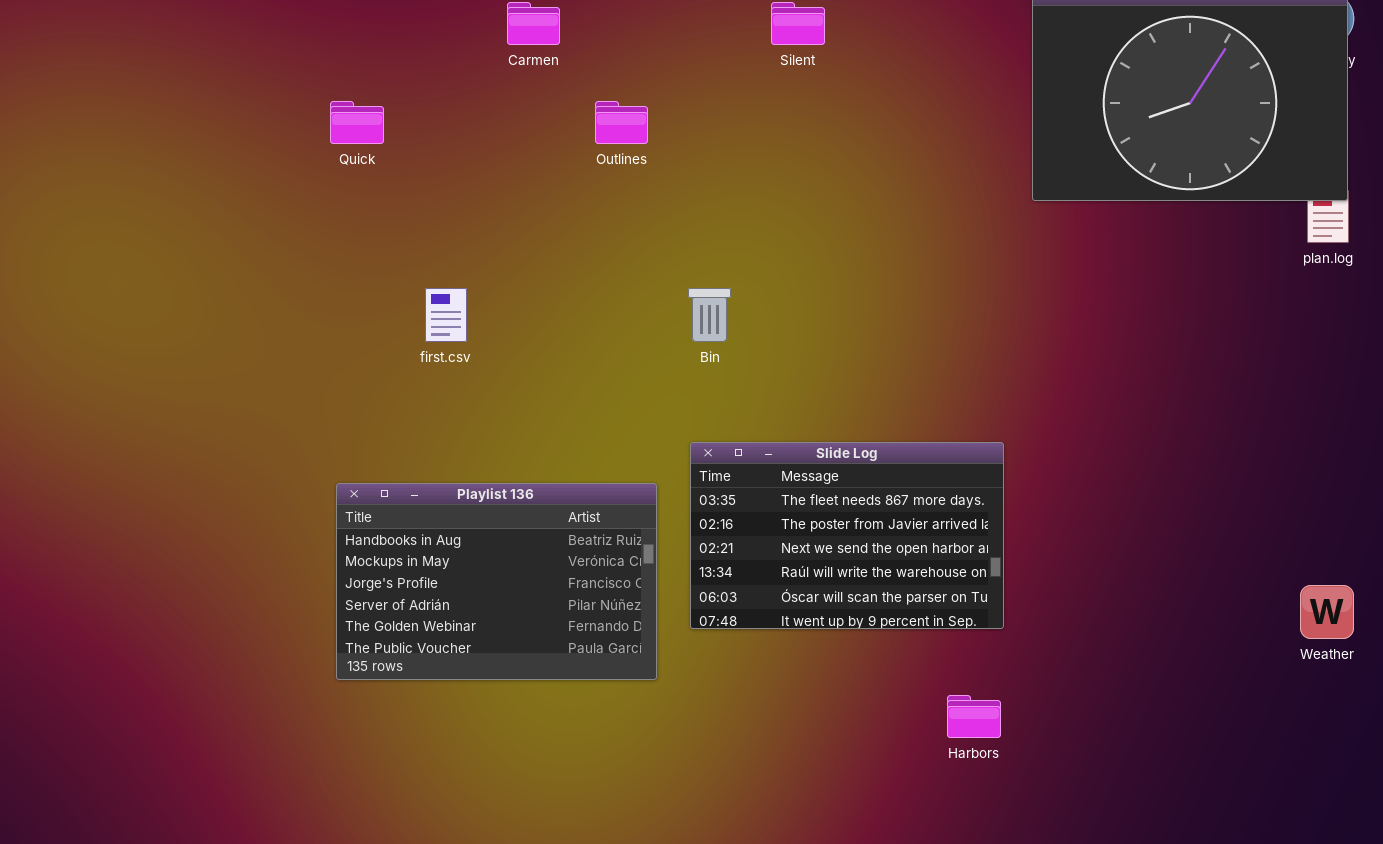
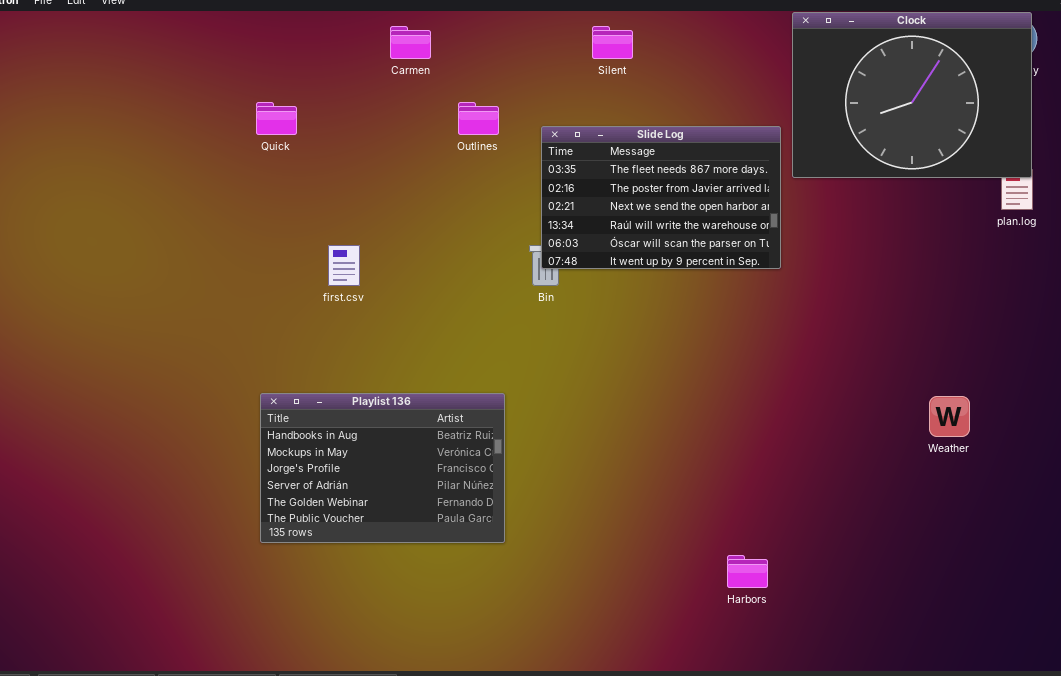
Slide Log: [690,442,1004,629] -> [541,126,781,269], moved
Weather: [1300,585,1354,639] -> [929,396,970,437], moved

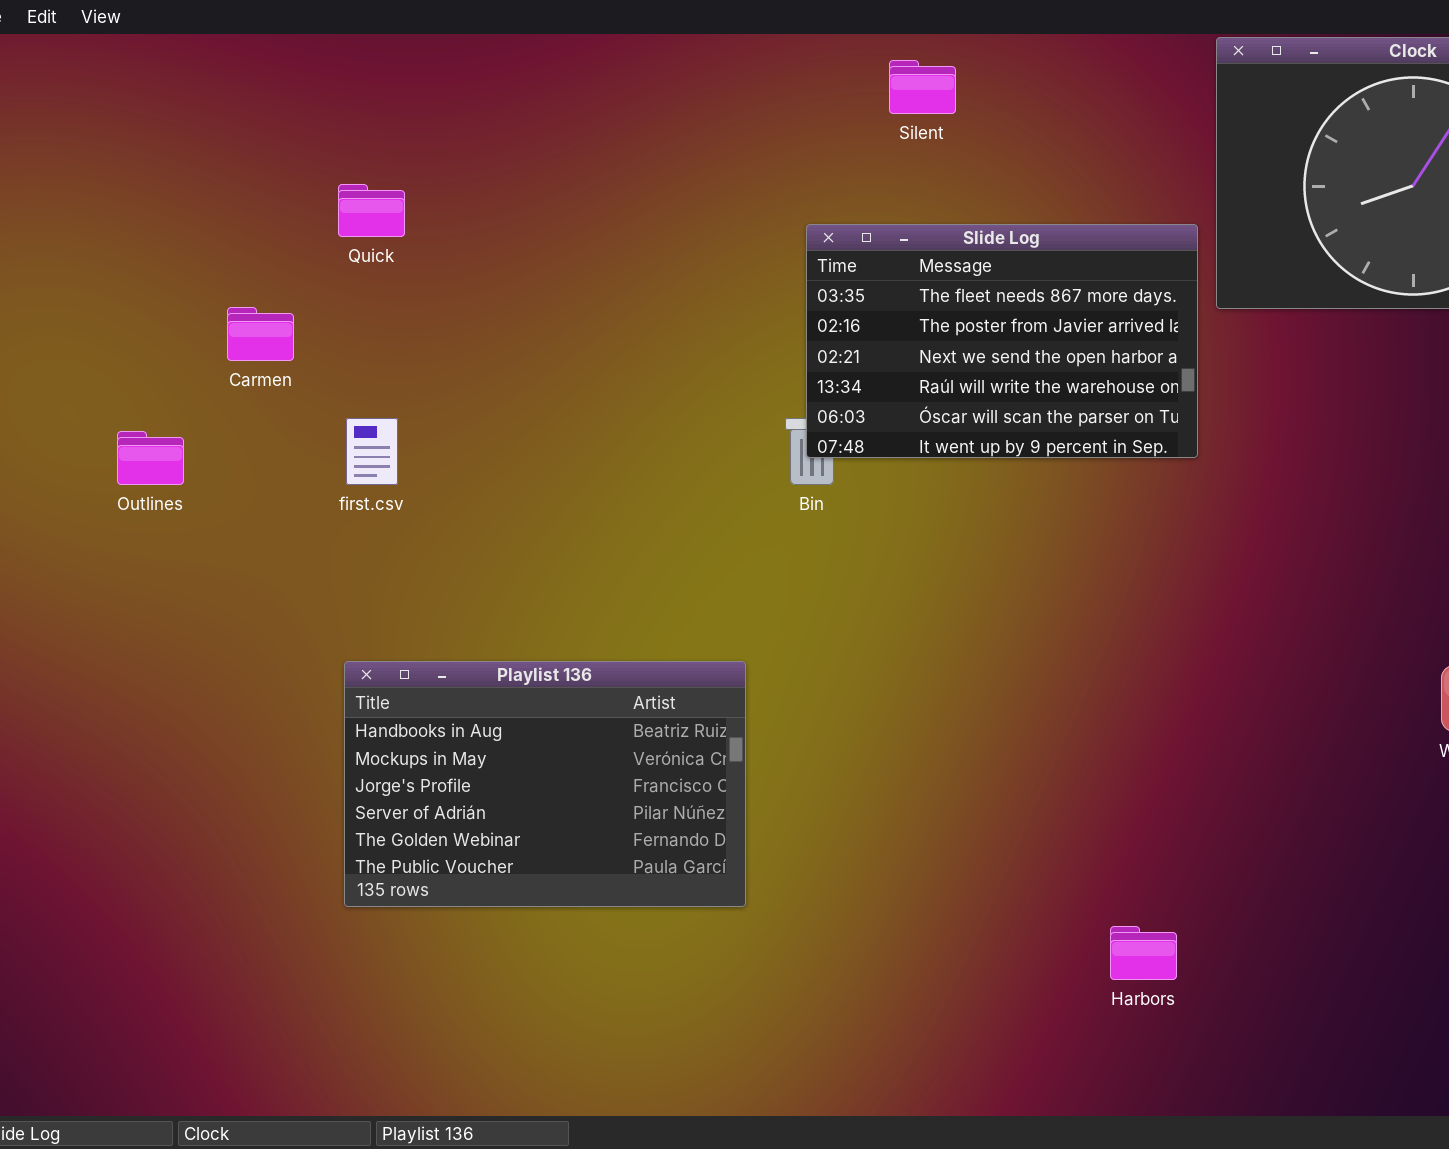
Carmen: [390,26,431,59] -> [227,307,294,361], moved
Outlines: [458,102,499,135] -> [117,431,184,485], moved
first.csv: [328,245,360,286] -> [346,418,398,485], moved

